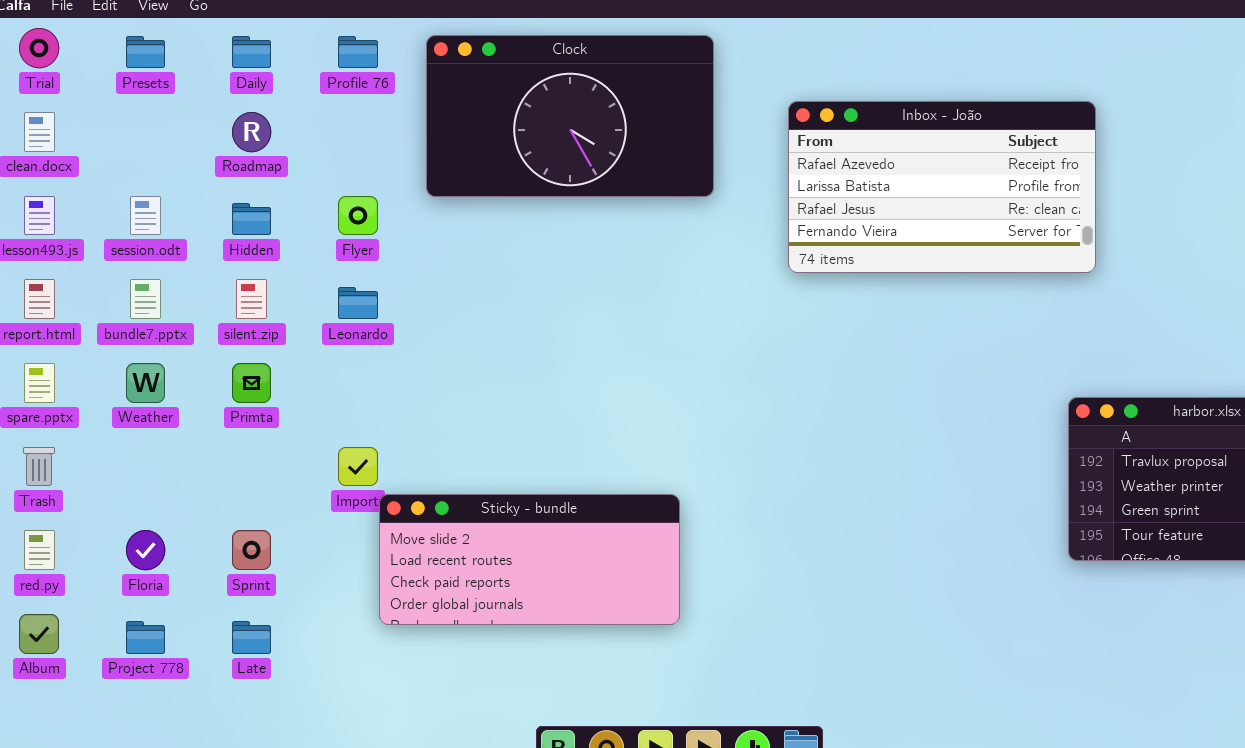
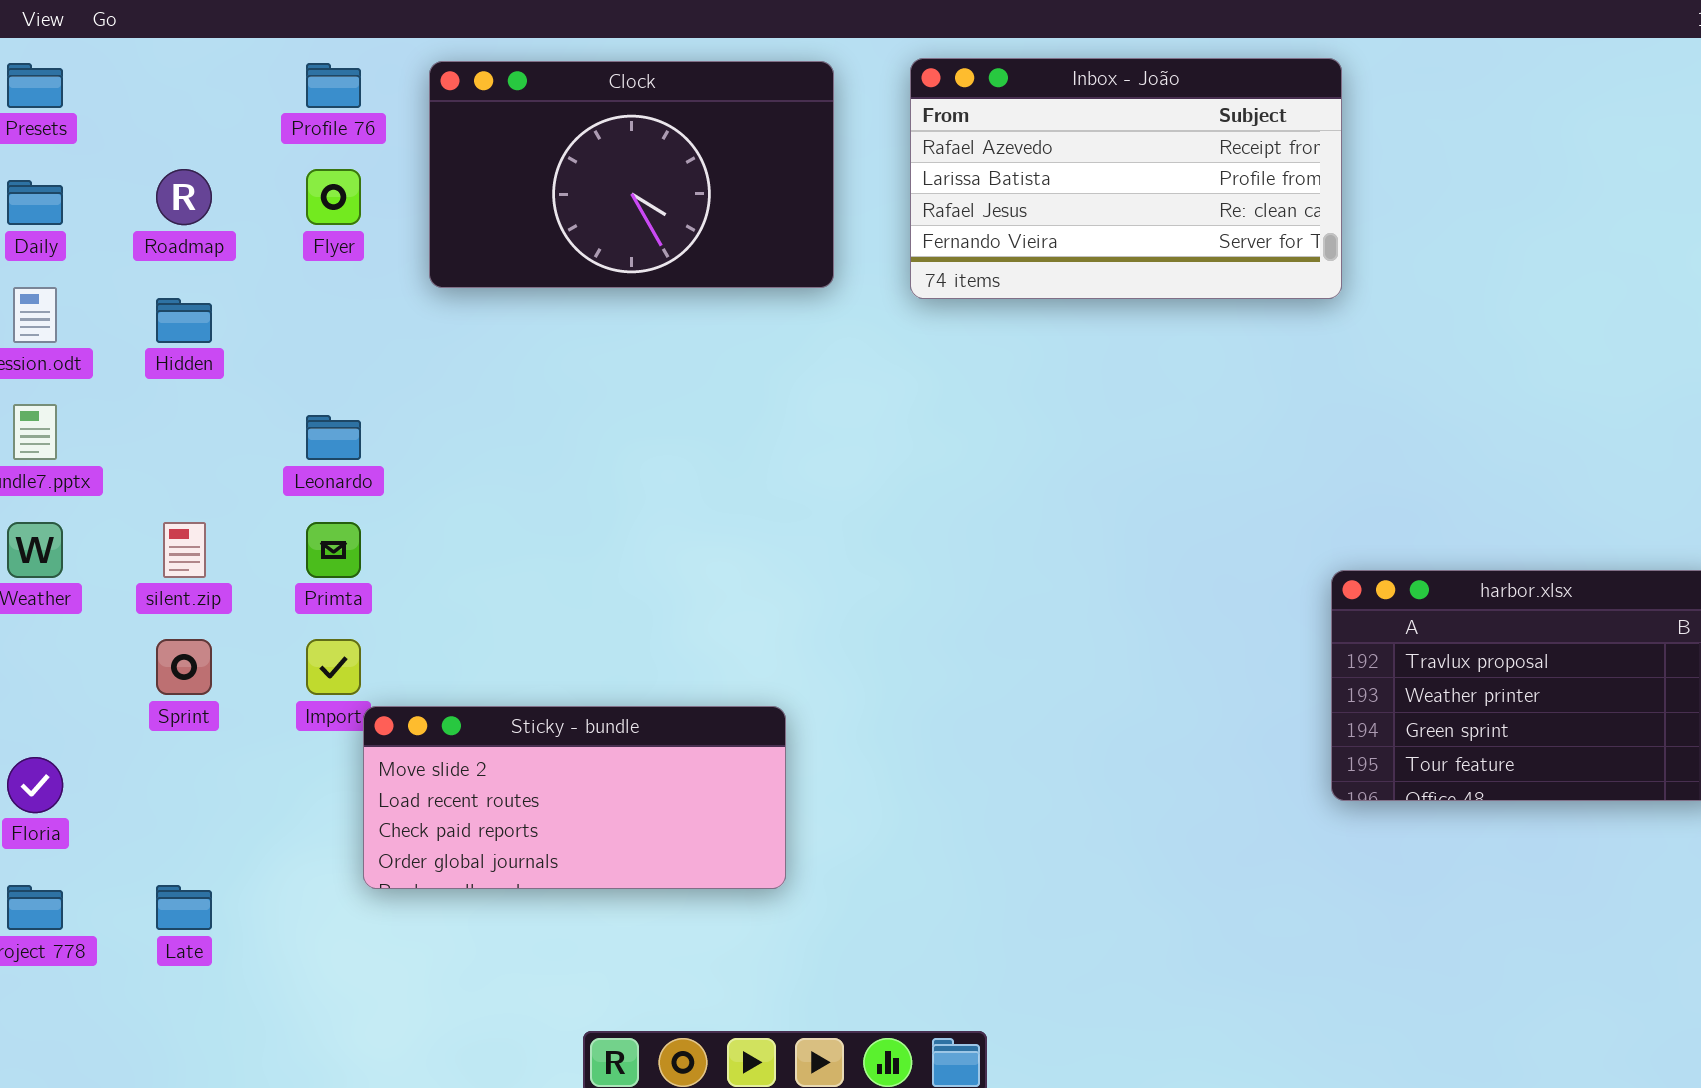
Daily: [232,36,271,68] -> [7,180,63,225], moved
Inbox - João: [788,101,1096,273] -> [910,58,1342,299], moved
Flyer: [338,196,378,235] -> [306,169,361,225], moved
silent.zip: [236,279,267,319] -> [163,522,206,578], moved
Primta: [232,363,271,403] -> [306,522,361,578], moved
Sprint: [232,530,271,570] -> [156,639,212,695], moved

